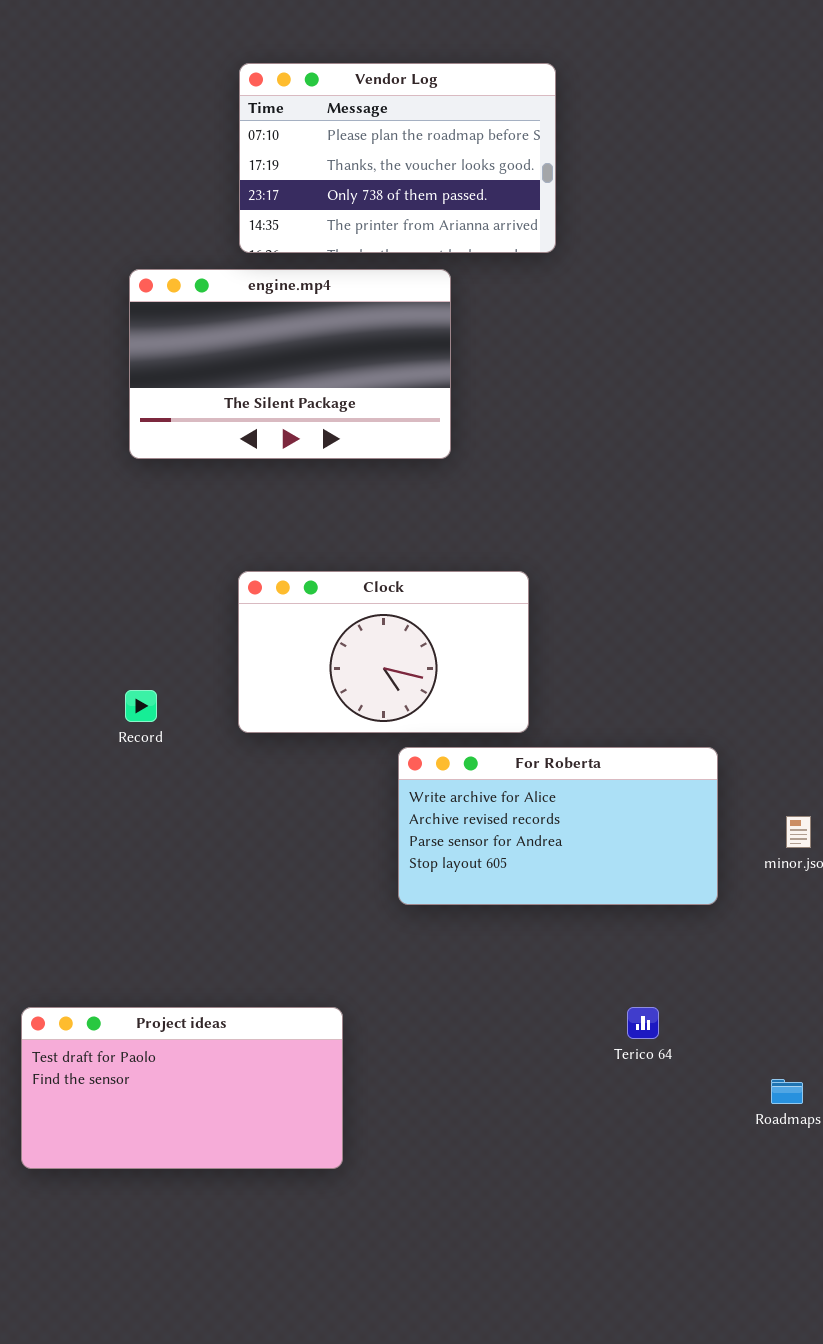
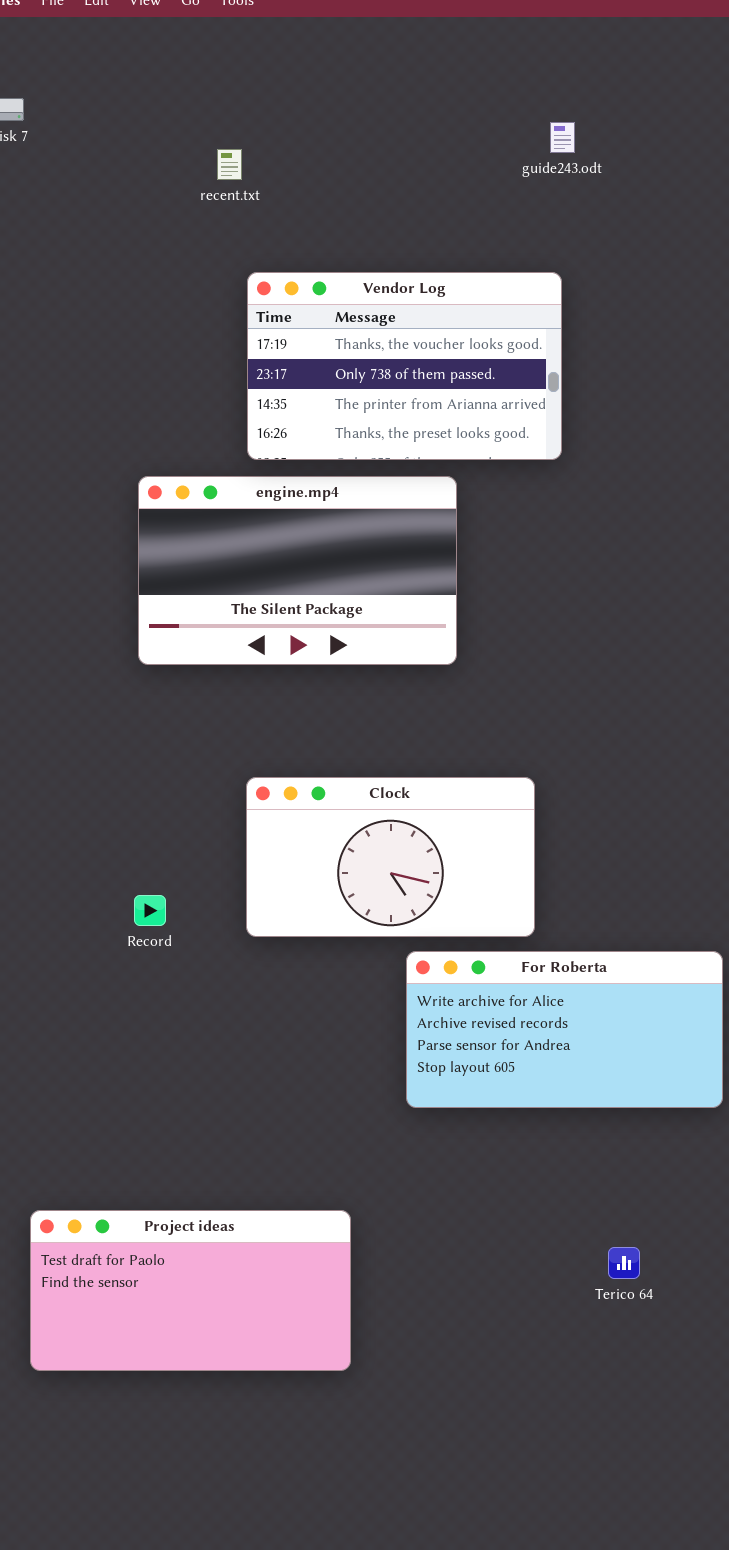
Vendor Log: [239,63,556,253] -> [247,272,562,460], scrolled down 1 row
Terico 64: [627,1007,659,1039] -> [608,1247,640,1279], moved

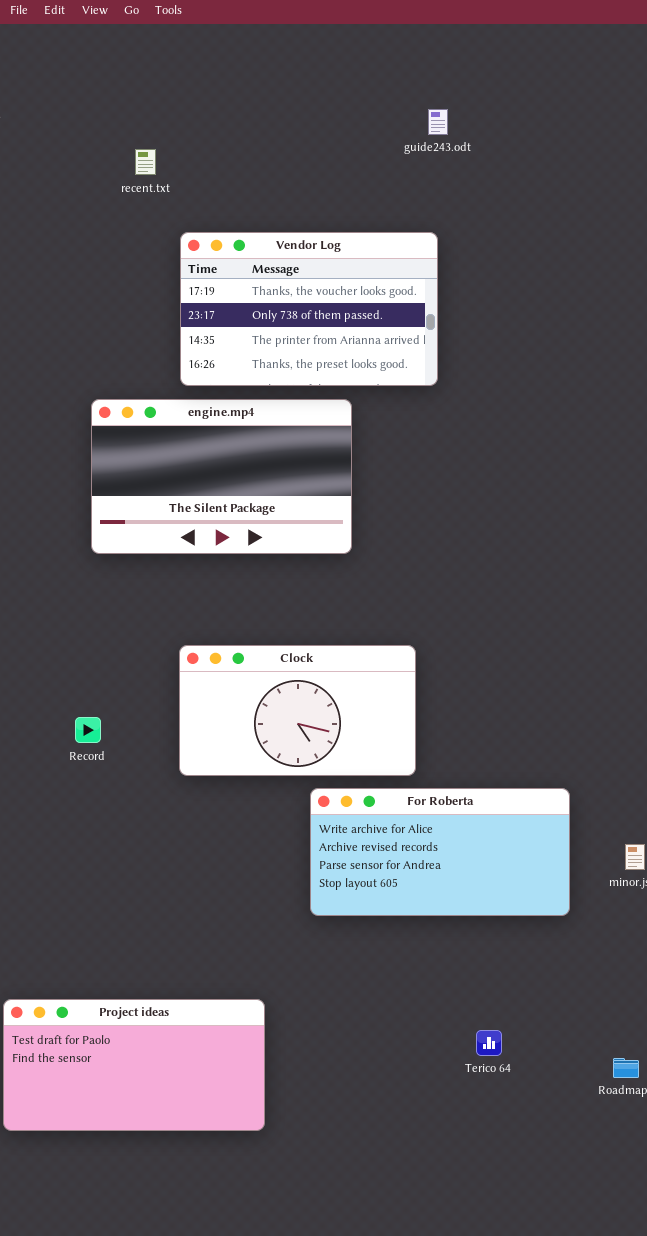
recent.txt: [217,149,242,180] -> [135,149,156,175], moved
Record: [134,895,166,926] -> [75,717,101,743], moved

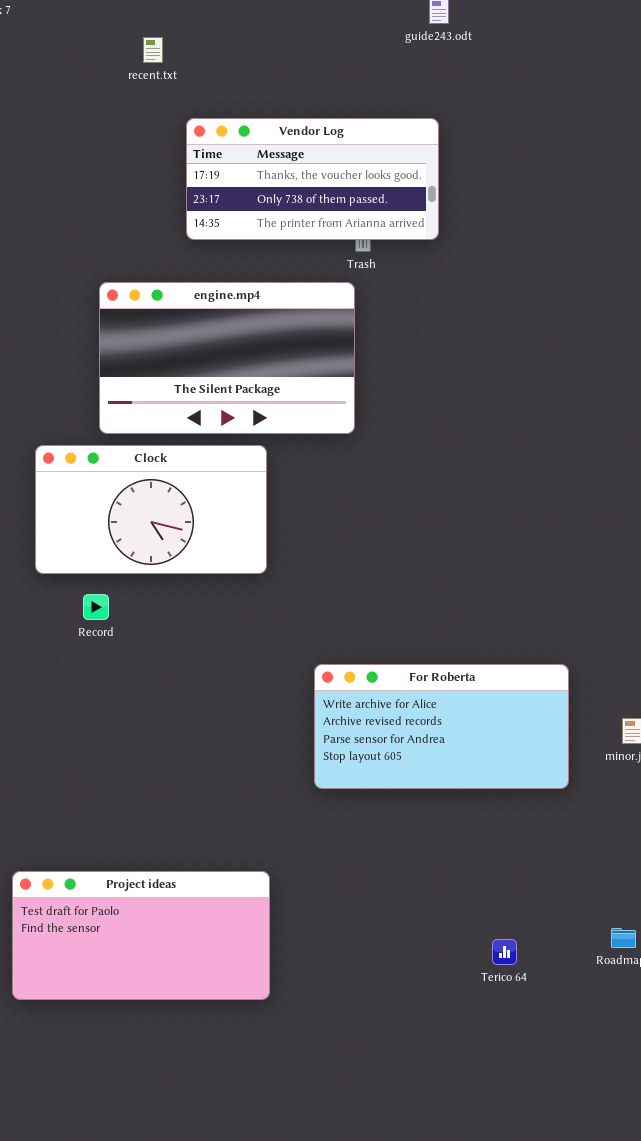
Vendor Log: [180,232,438,386] -> [186,118,439,240], resized
Clock: [179,645,416,776] -> [35,445,267,574], moved
Terico 64: [476,1030,502,1056] -> [492,939,517,965], moved

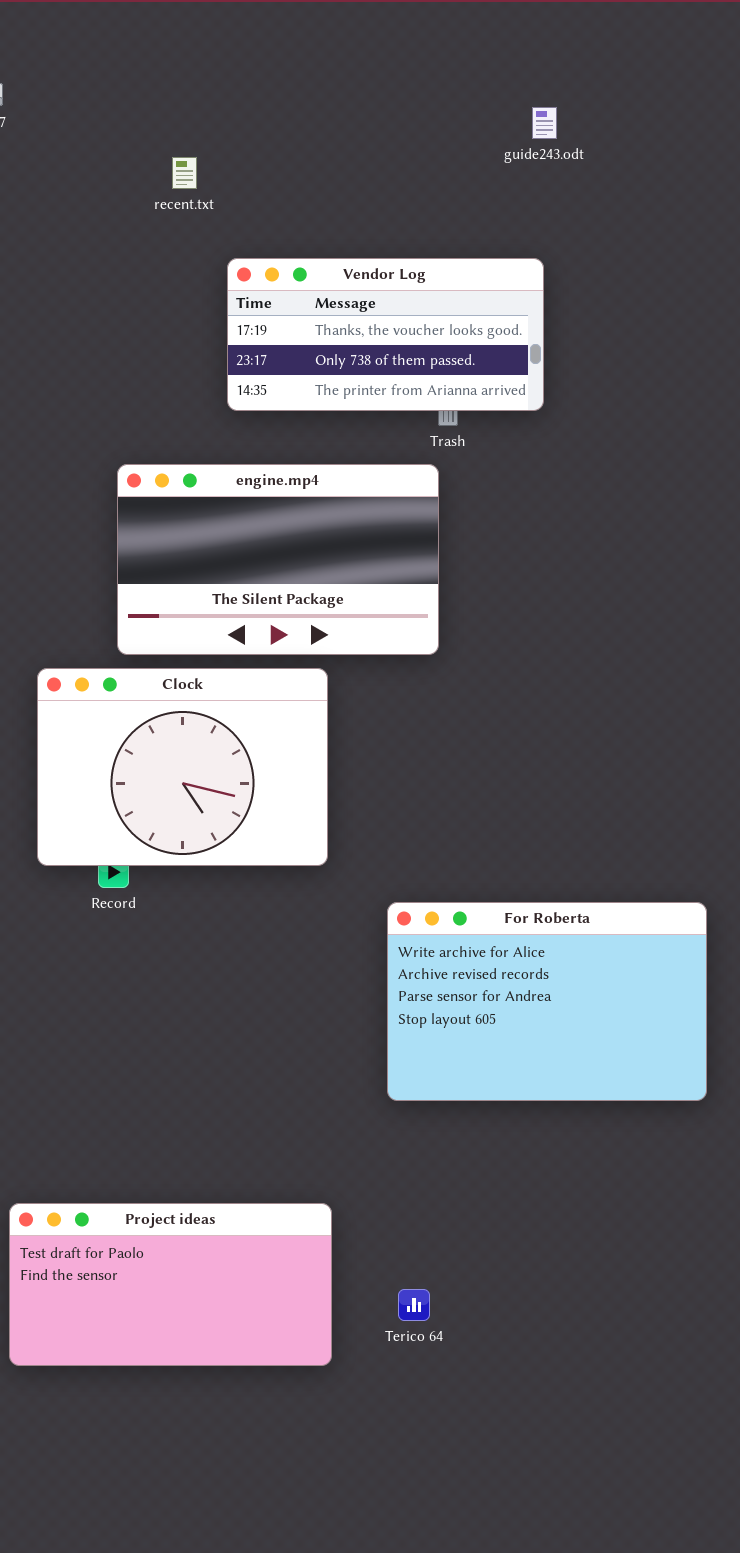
Clock: [35,445,267,574] -> [37,668,328,866], resized
For Roberta: [314,664,569,789] -> [387,902,707,1101], resized
Terico 64: [492,939,517,965] -> [398,1289,430,1321], moved

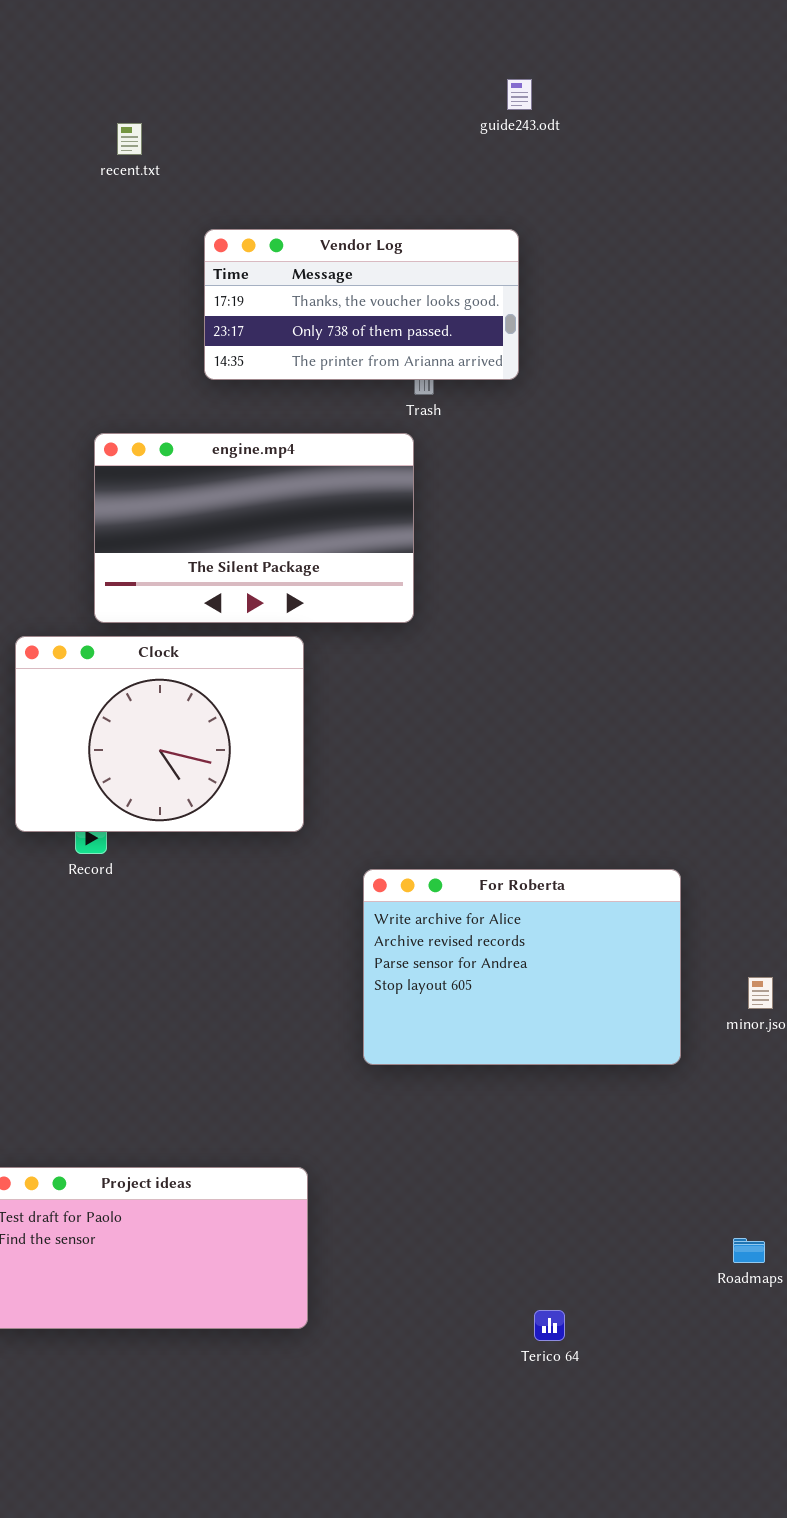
recent.txt: [172,157,197,189] -> [117,123,142,155], moved
Terico 64: [398,1289,430,1321] -> [534,1310,565,1341], moved

